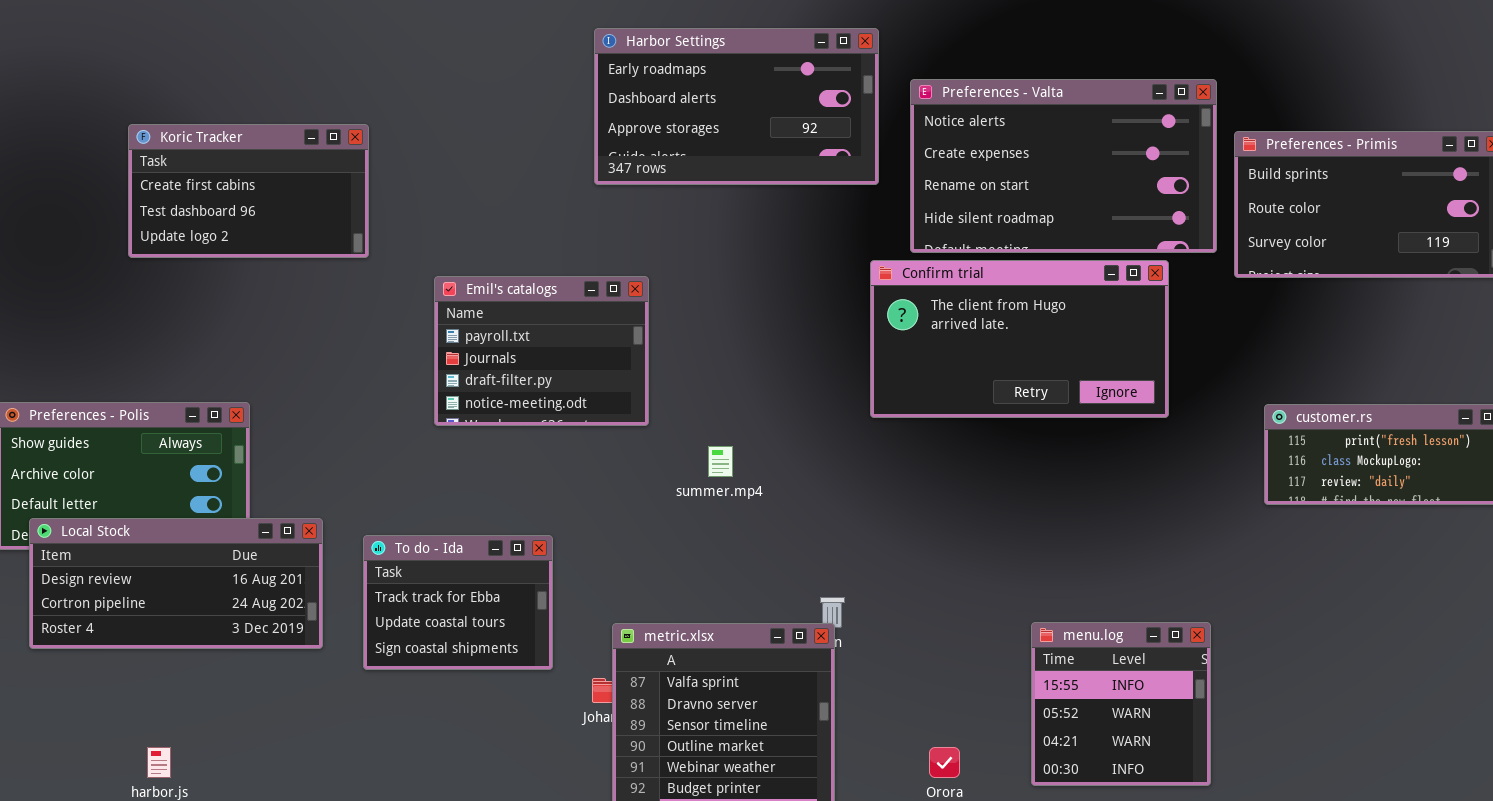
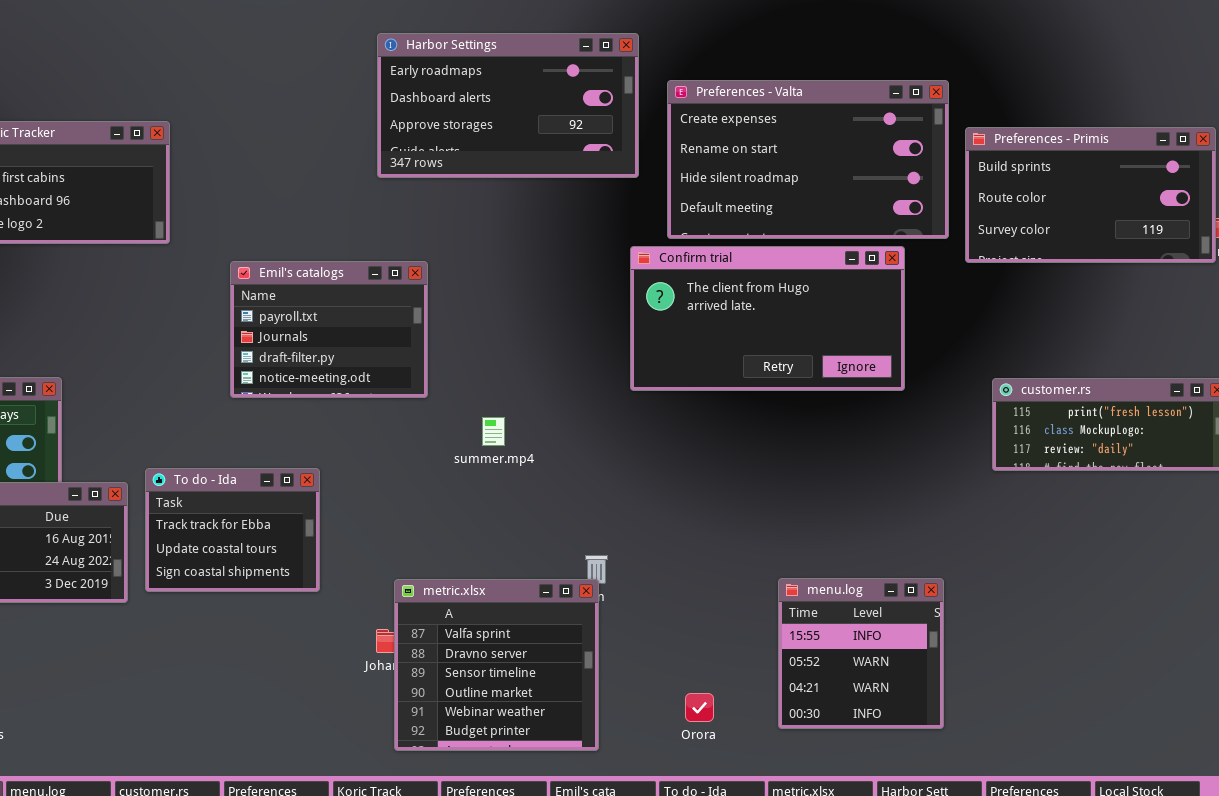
Preferences - Valta: [910,79,1217,253] -> [667,80,949,239], scrolled down 1 row
To do - Ida: [363,535,553,670] -> [145,468,320,592], moved

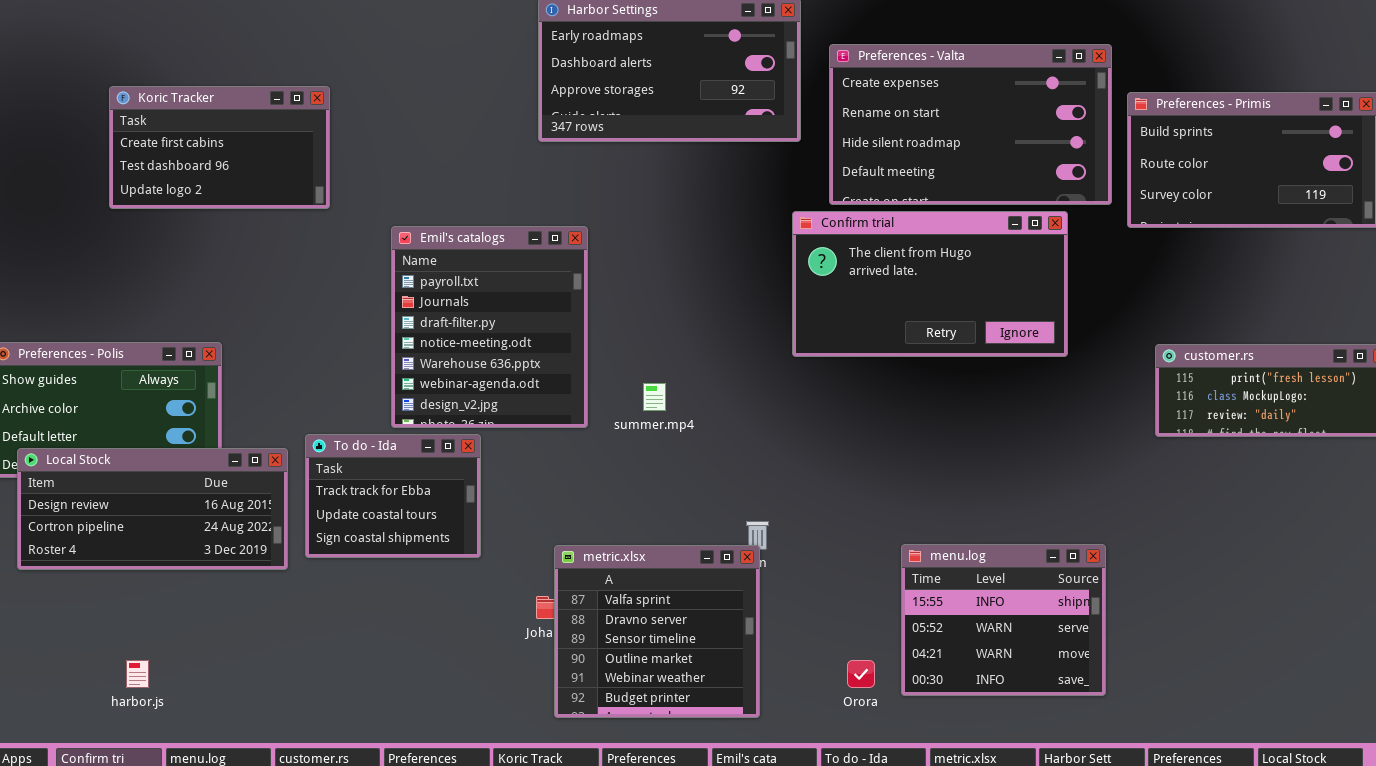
Emil's catalogs: [230,261,428,398] -> [391,226,588,428], resized
menu.log: [778,578,944,729] -> [901,544,1106,696], resized

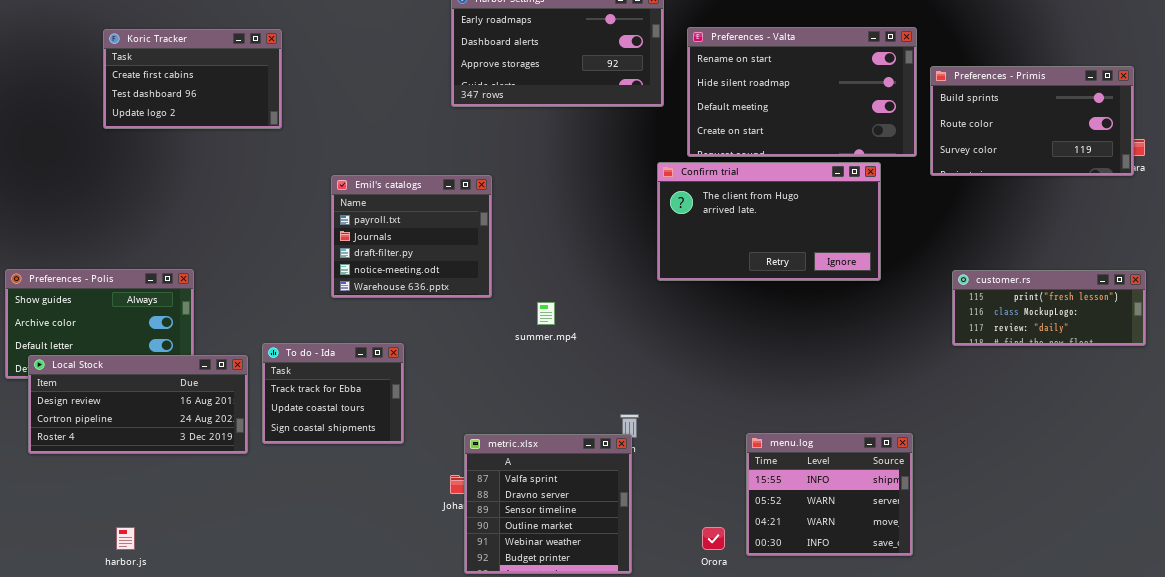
Preferences - Valta: [829,44,1112,205] -> [687,27,917,157], scrolled down 1 row
Koric Tracker: [109,86,330,209] -> [103,29,282,129], moved
Emil's catalogs: [391,226,588,428] -> [331,175,492,298], resized

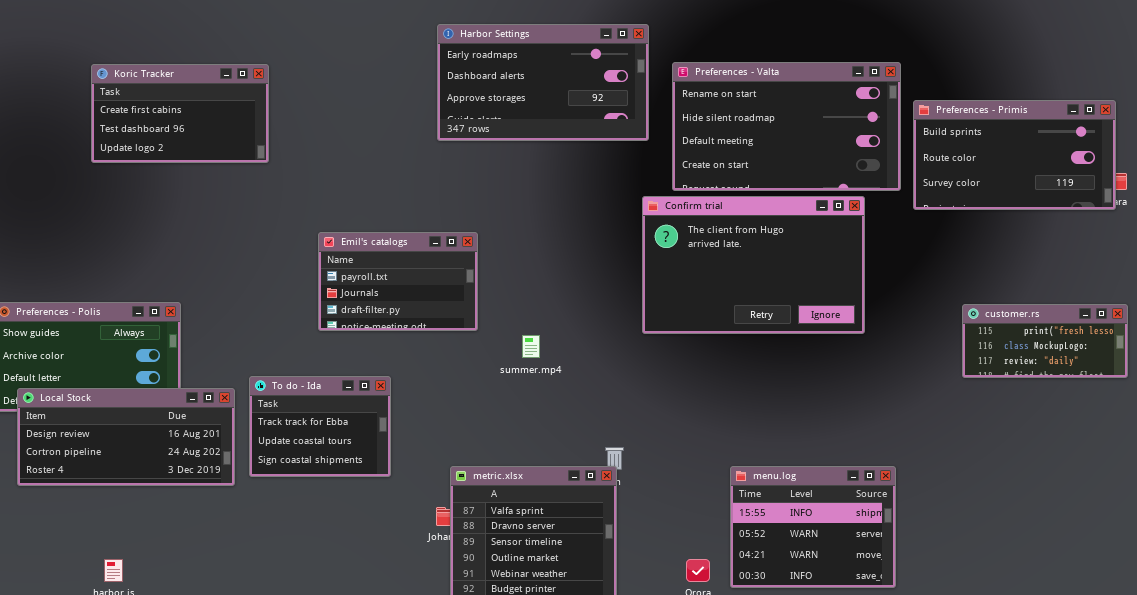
Confirm trial: [657,162,881,281] -> [642,196,865,334], resized
Emil's catalogs: [331,175,492,298] -> [318,232,478,331], resized
customer.rs: [952,270,1146,346] -> [962,304,1128,378], resized

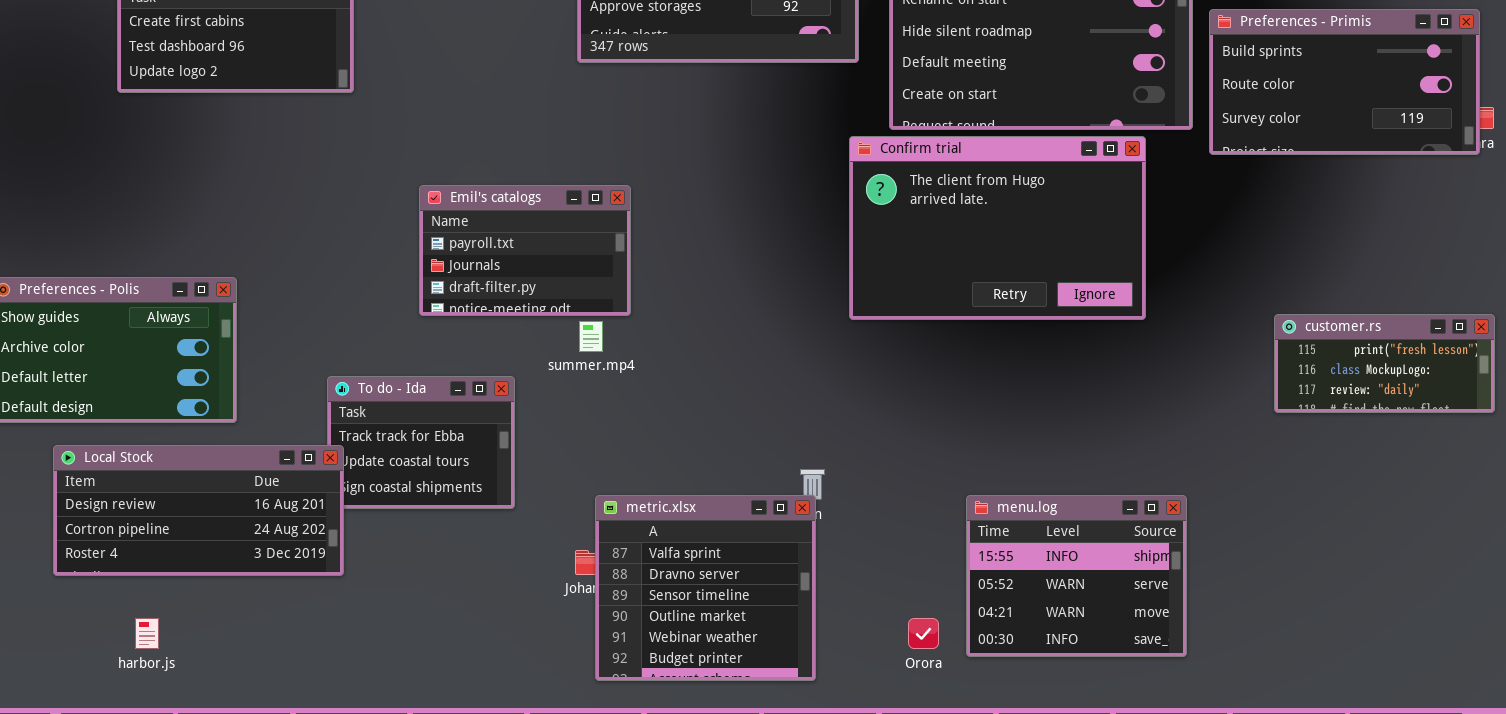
customer.rs: [962,304,1128,378] -> [1274,314,1495,413], moved
summer.mp4: [522,335,540,358] -> [579,321,603,352], moved
Local Stock: [17,388,235,486] -> [53,445,344,576], moved

